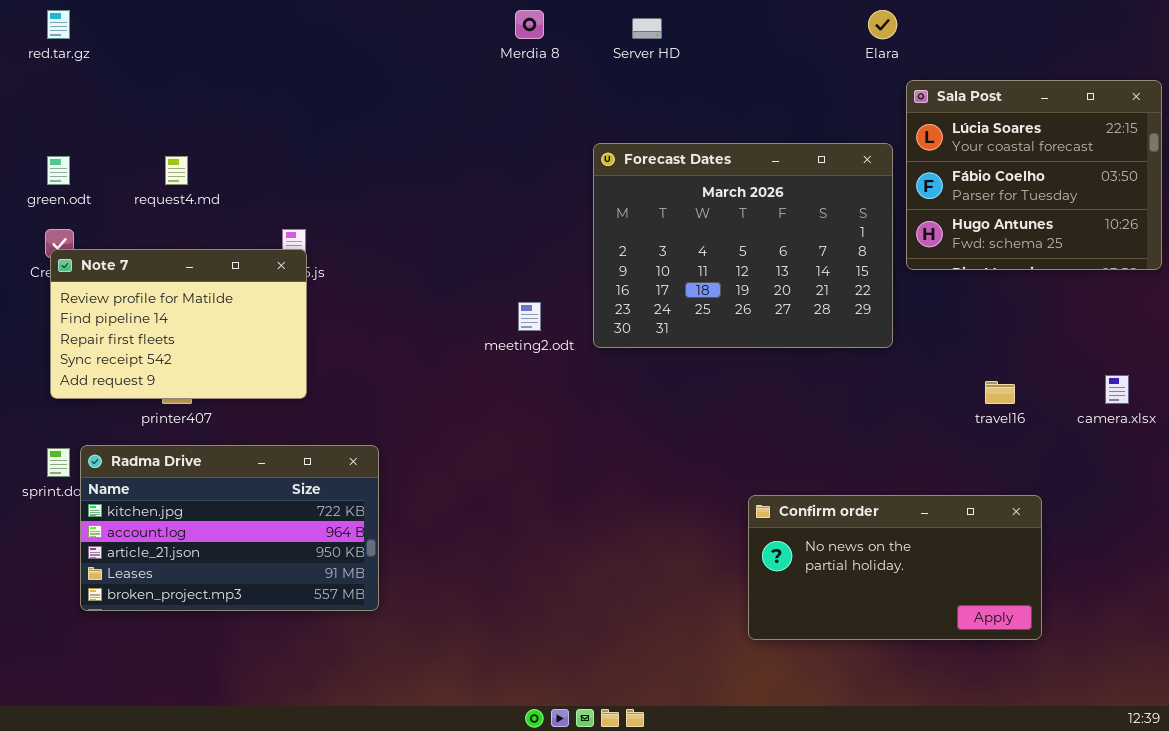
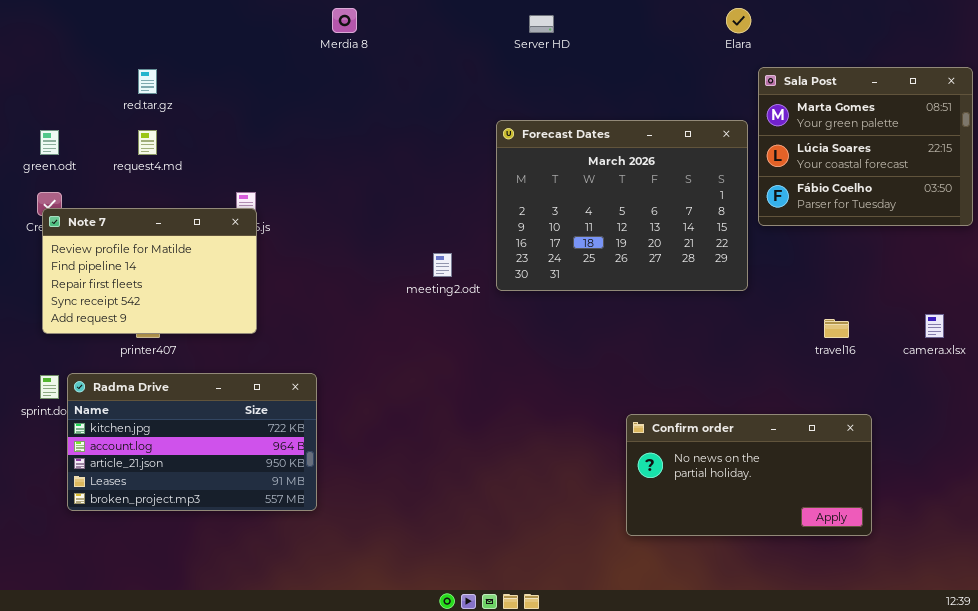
red.tar.gz: [47,10,70,39] -> [138,69,157,94], moved
Merdia 8: [515,10,544,39] -> [332,8,357,33], moved
Sala Post: [906,80,1162,270] -> [758,67,973,226], scrolled up 1 row

